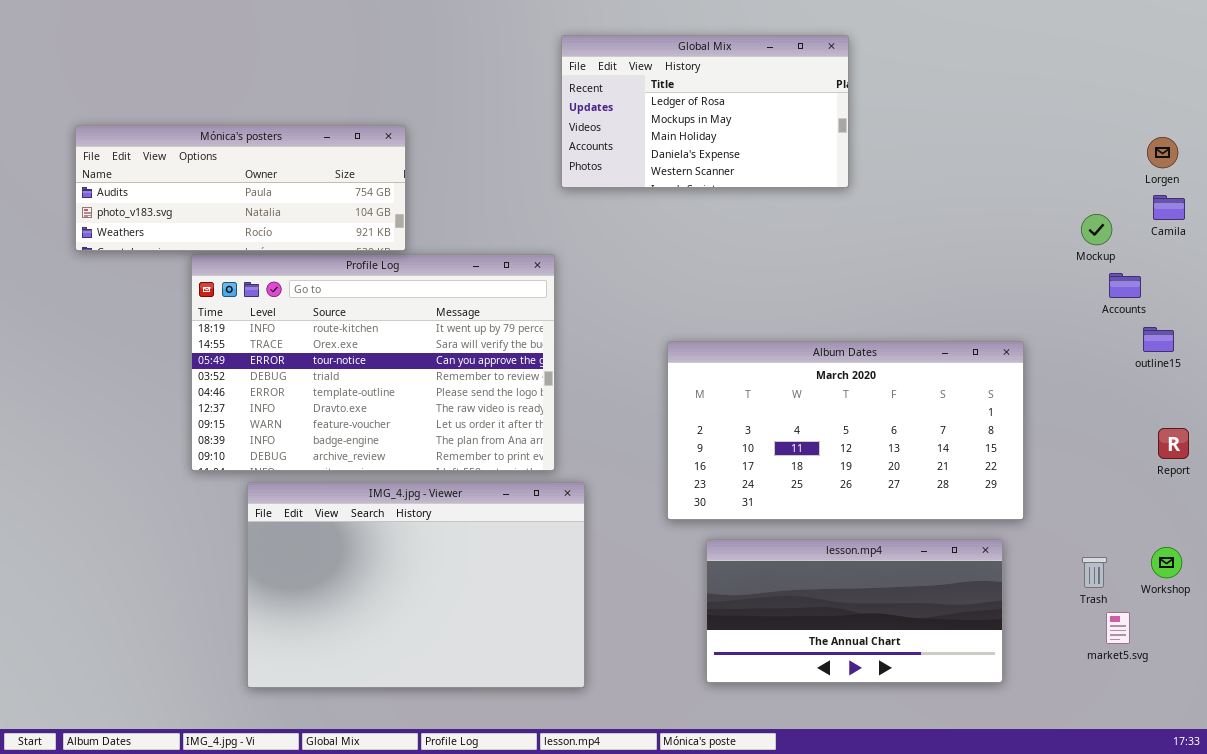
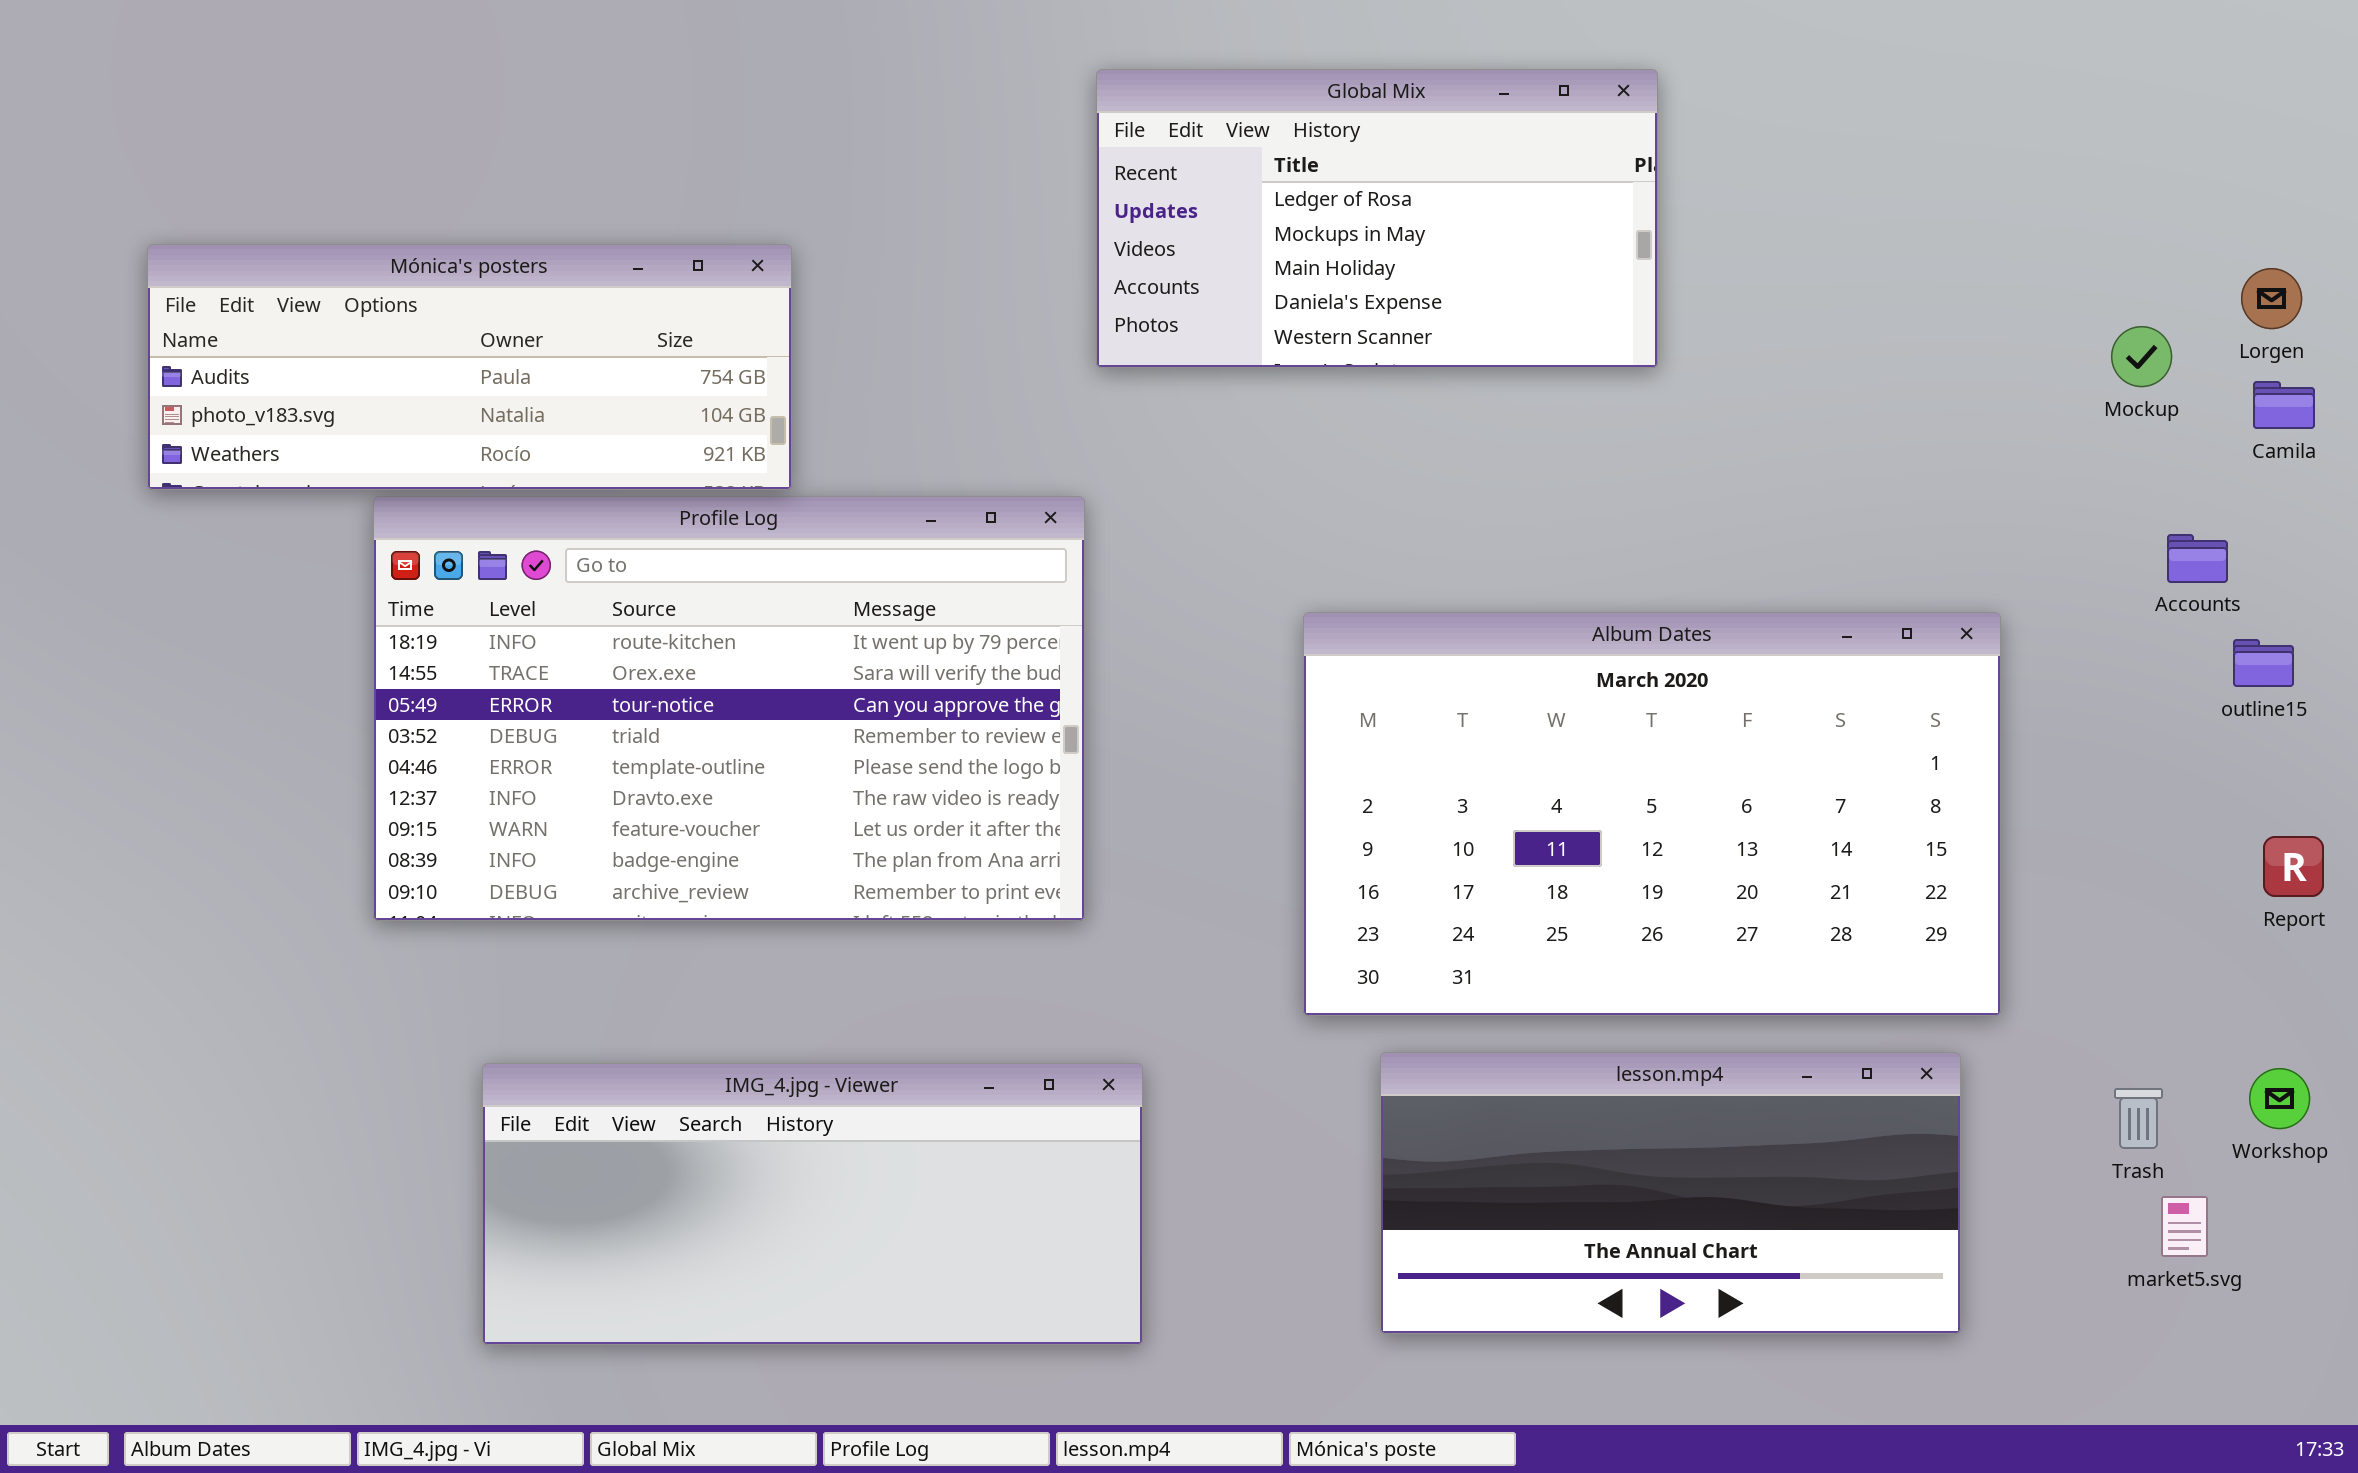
Mockup: [1081,214,1112,245] -> [2111,326,2172,387], moved
Album Dates: [667,341,1024,520] -> [1303,612,2001,1016], resized
IMG_4.jpg - Viewer: [247,482,585,688] -> [482,1063,1143,1345], resized

